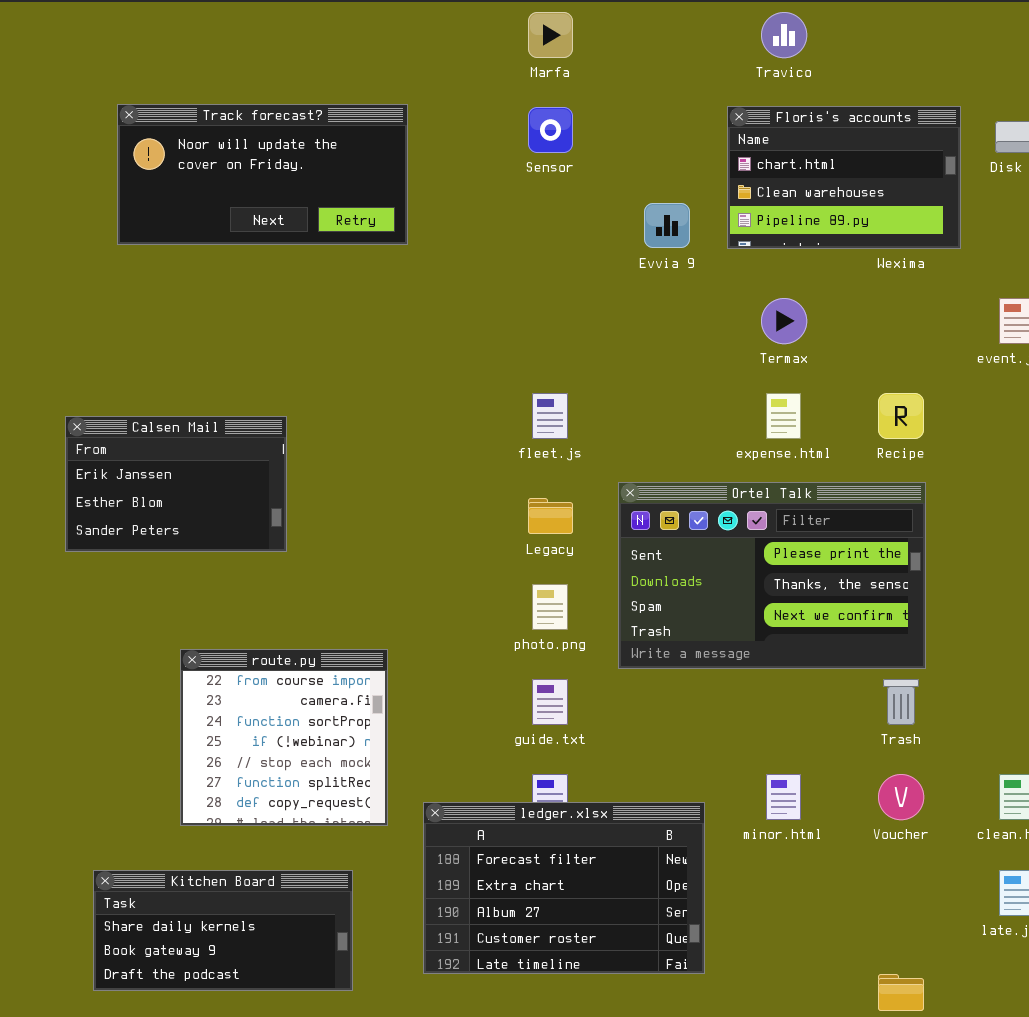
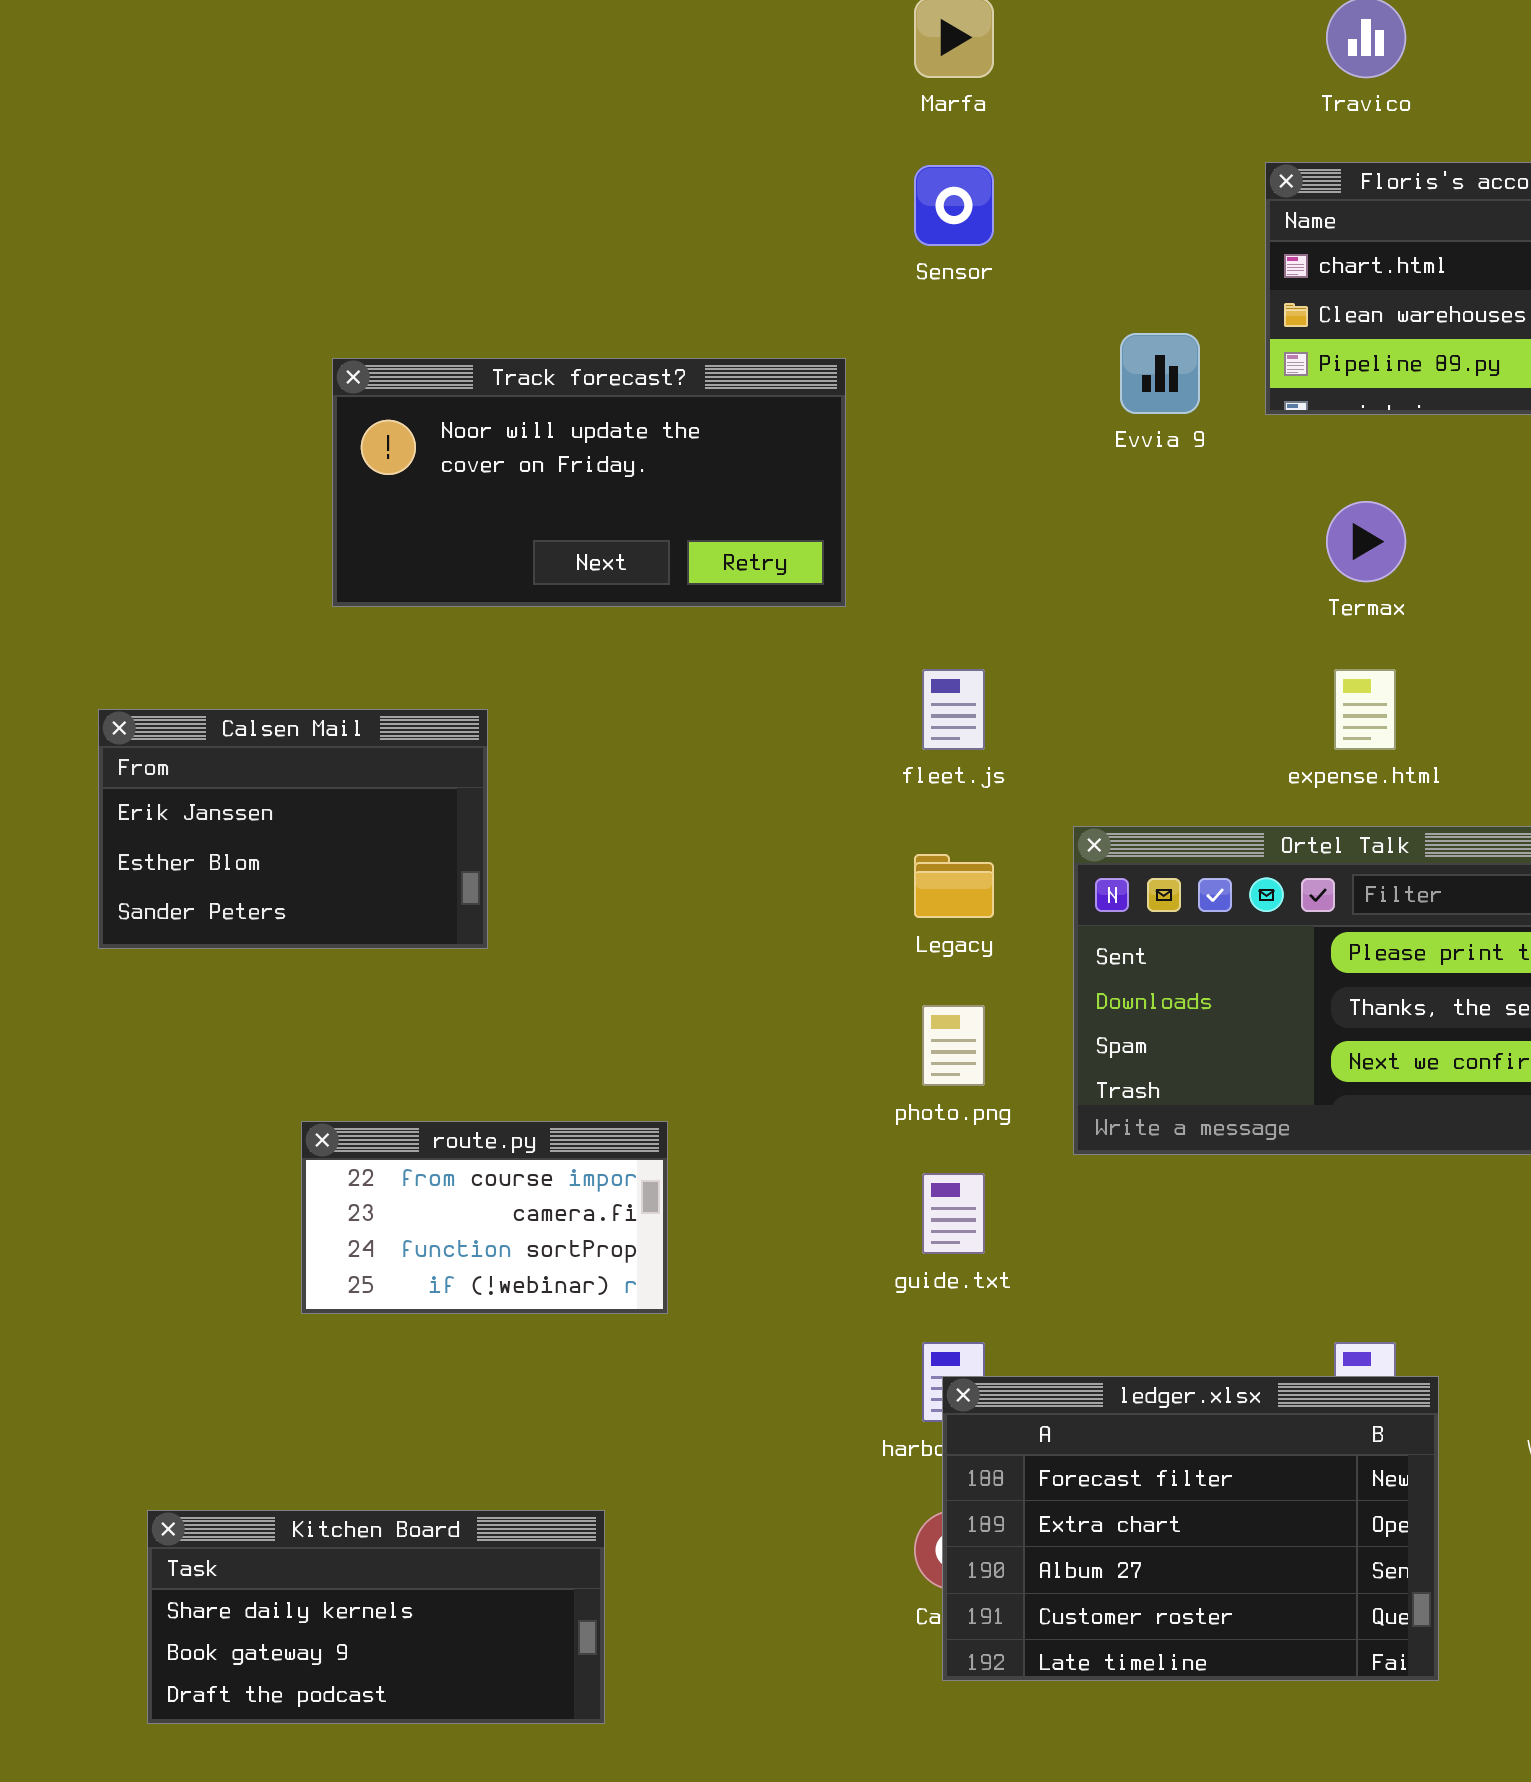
Track forecast?: [117,104,408,245] -> [332,358,846,607], moved
route.py: [180,649,388,826] -> [301,1121,668,1314], resized
ledger.xlsx: [423,802,705,974] -> [942,1376,1439,1681], moved

